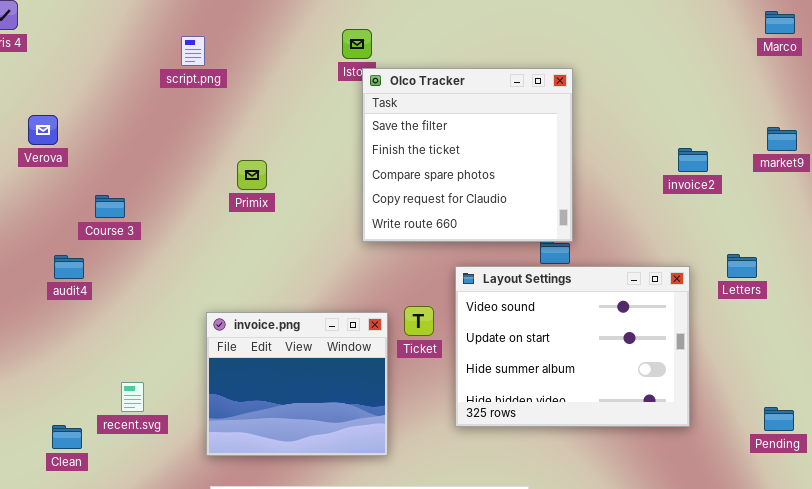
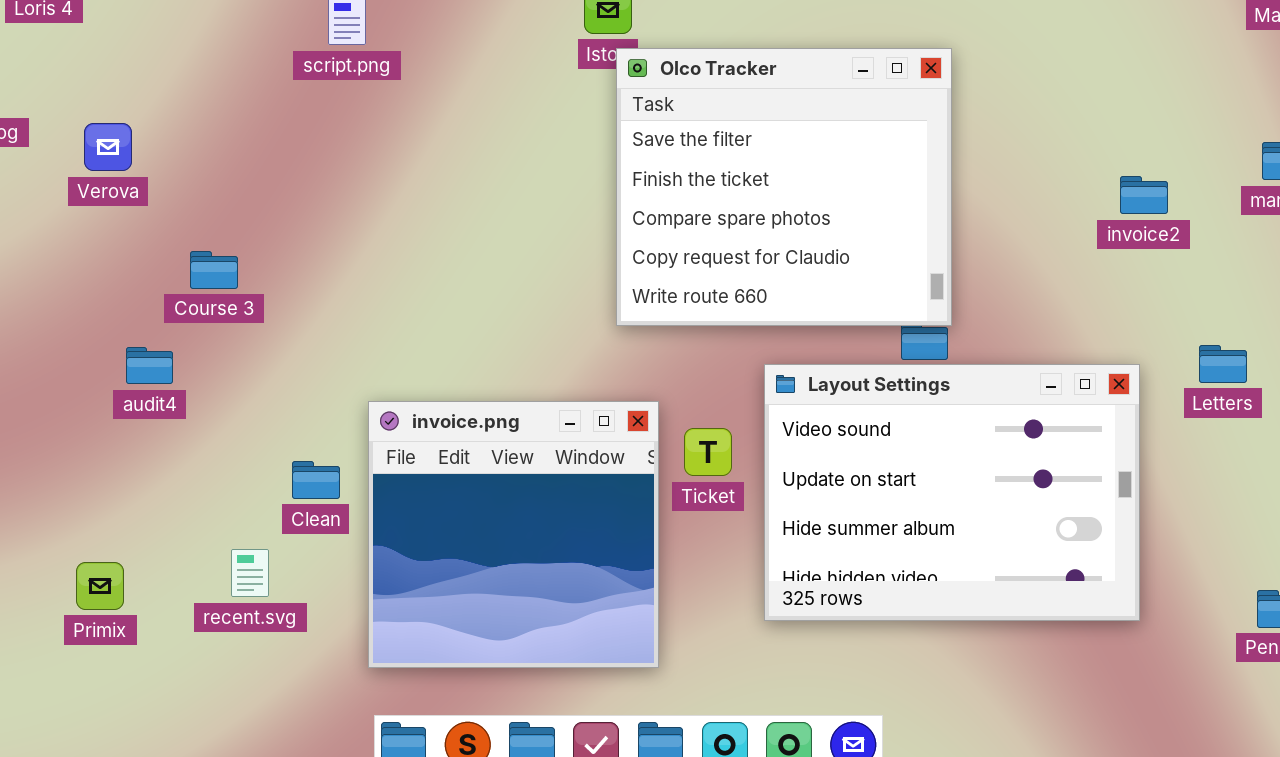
Primix: [237,160,267,190] -> [76,562,124,610], moved
invoice.png: [206,312,388,456] -> [368,401,659,668], resized
Clean: [52,425,82,449] -> [292,461,340,499], moved

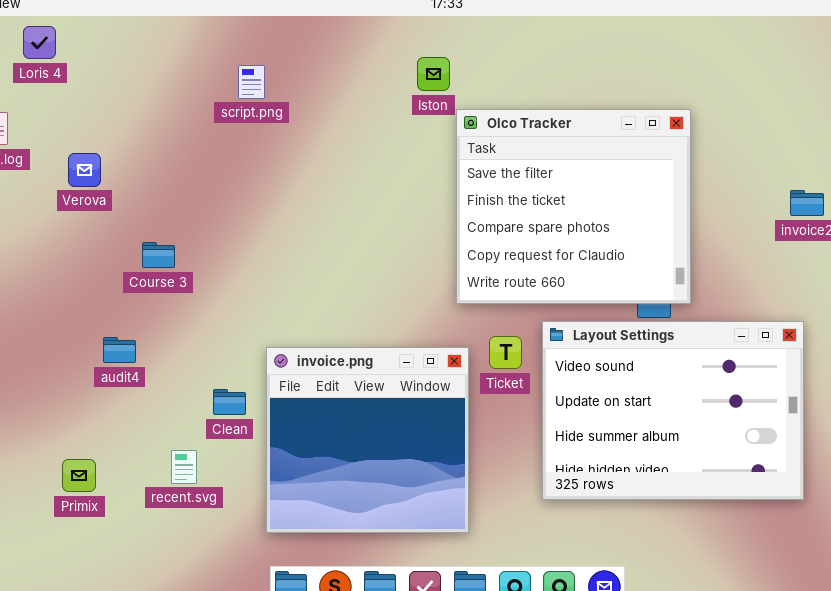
Olco Tracker: [616,48,952,326] -> [456,109,691,304], moved
audit4: [126,347,173,384] -> [103,337,136,363], moved
Ticket: [684,428,732,476] -> [489,336,522,369], moved

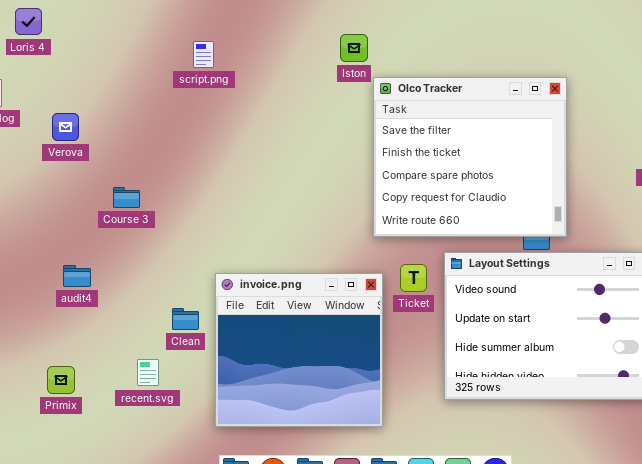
audit4: [103,337,136,363] -> [63,265,91,287], moved

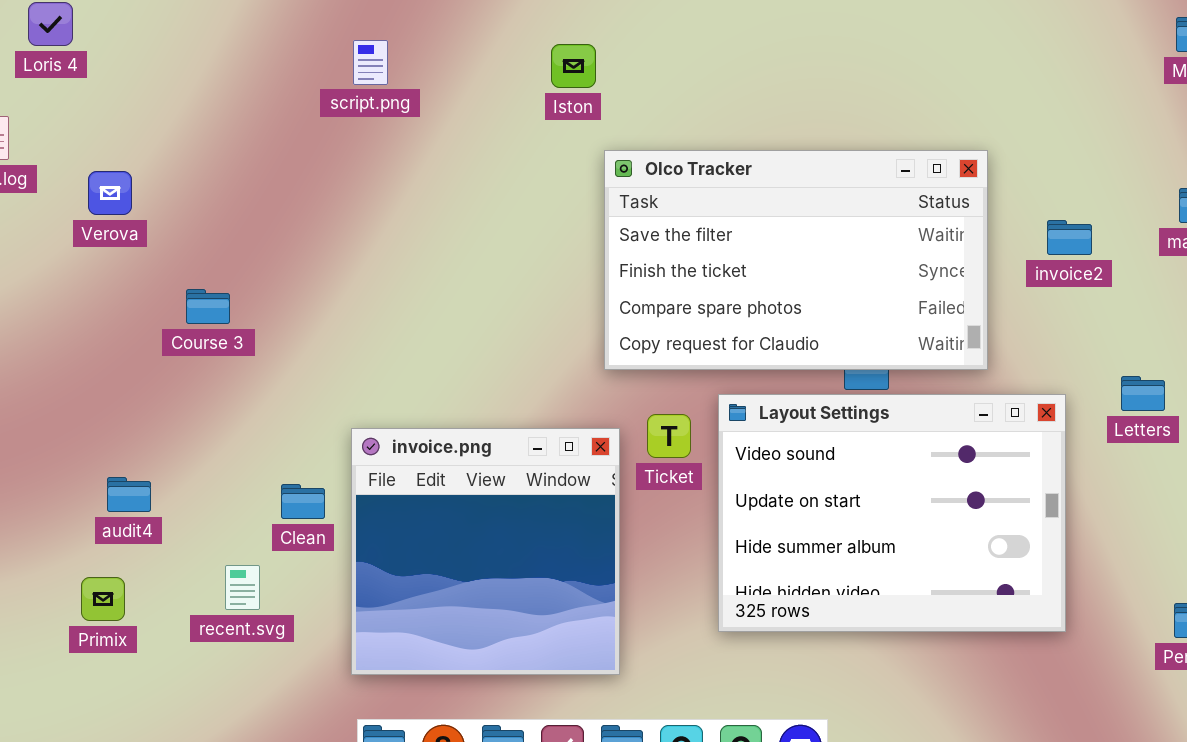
script.png: [193,41,214,68] -> [353,40,388,85], moved
Olco Tracker: [373,77,567,237] -> [604,150,988,370], resized
audit4: [63,265,91,287] -> [107,477,151,512], moved

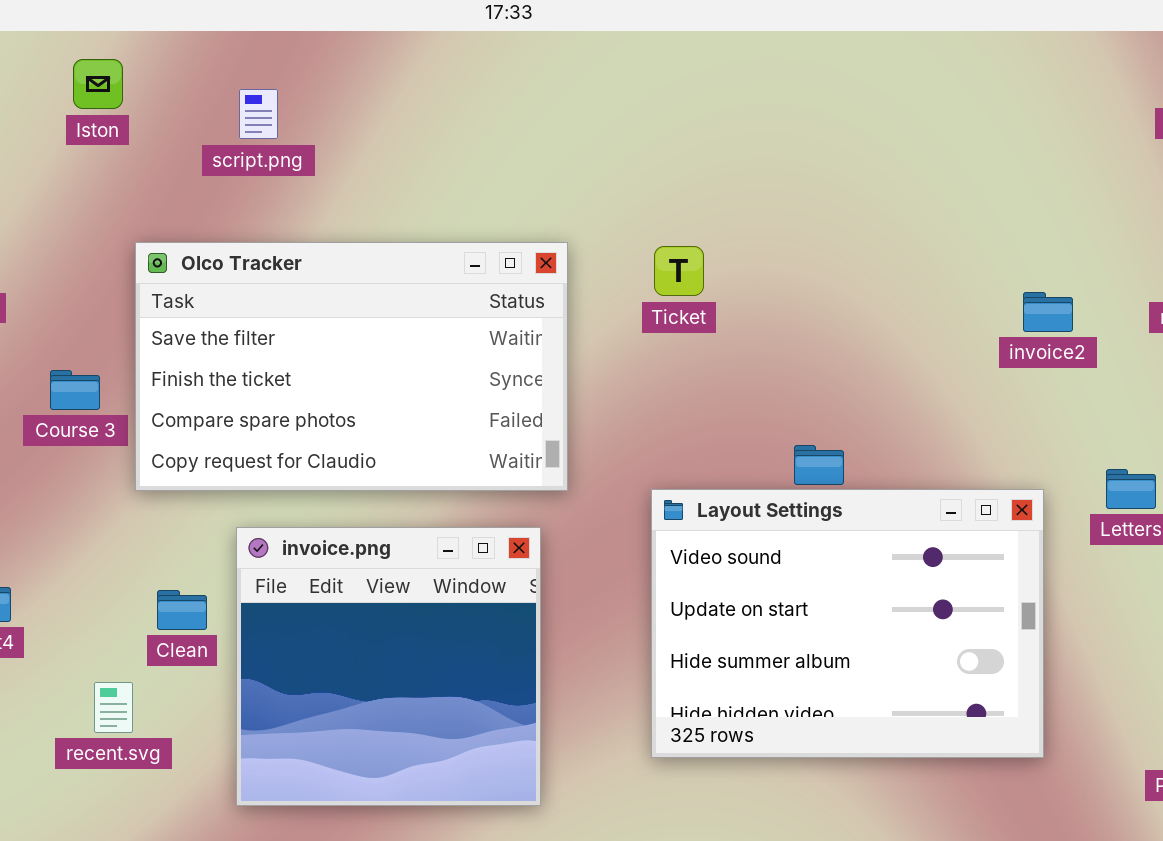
Iston: [551,44,596,88] -> [73,59,123,109], moved
Olco Tracker: [604,150,988,370] -> [135,242,568,491], moved
Ticket: [647,414,691,458] -> [654,246,704,296], moved

